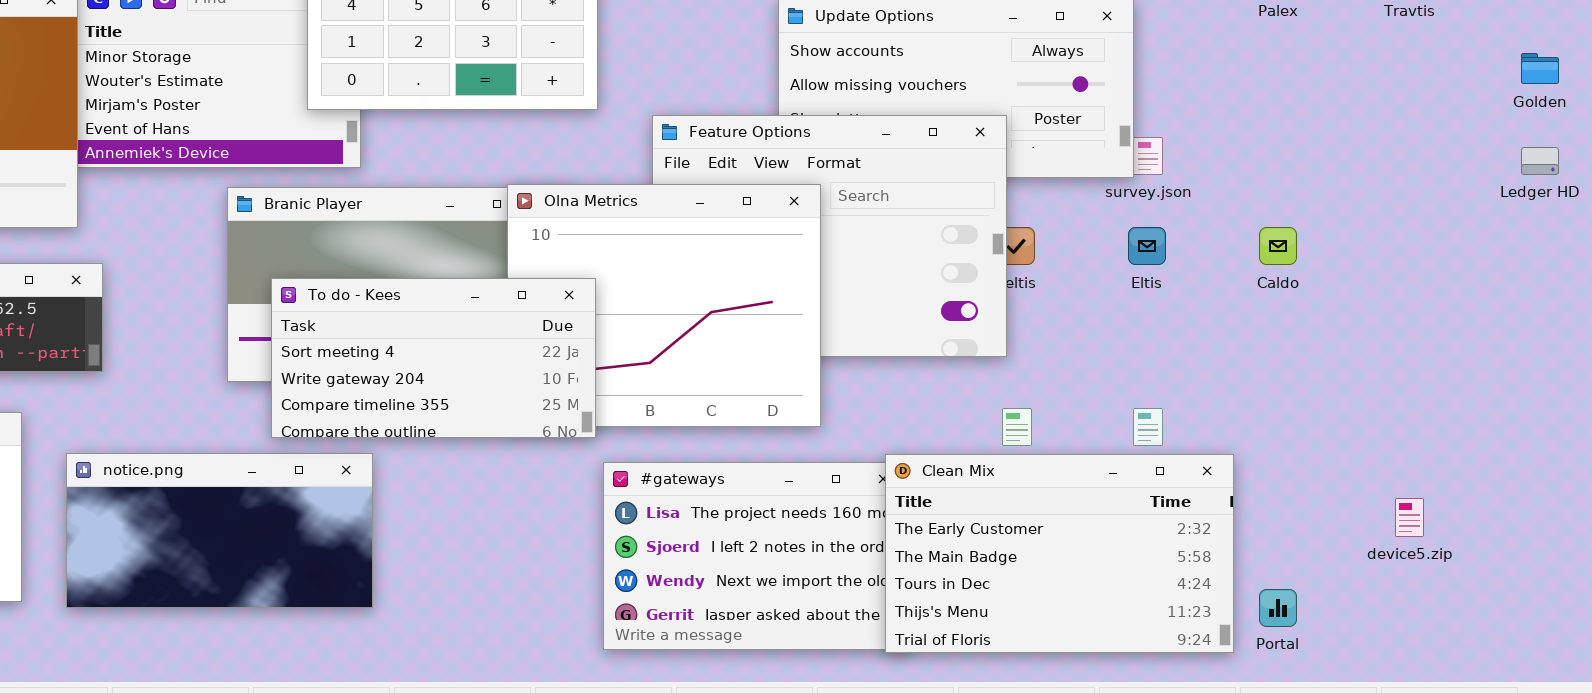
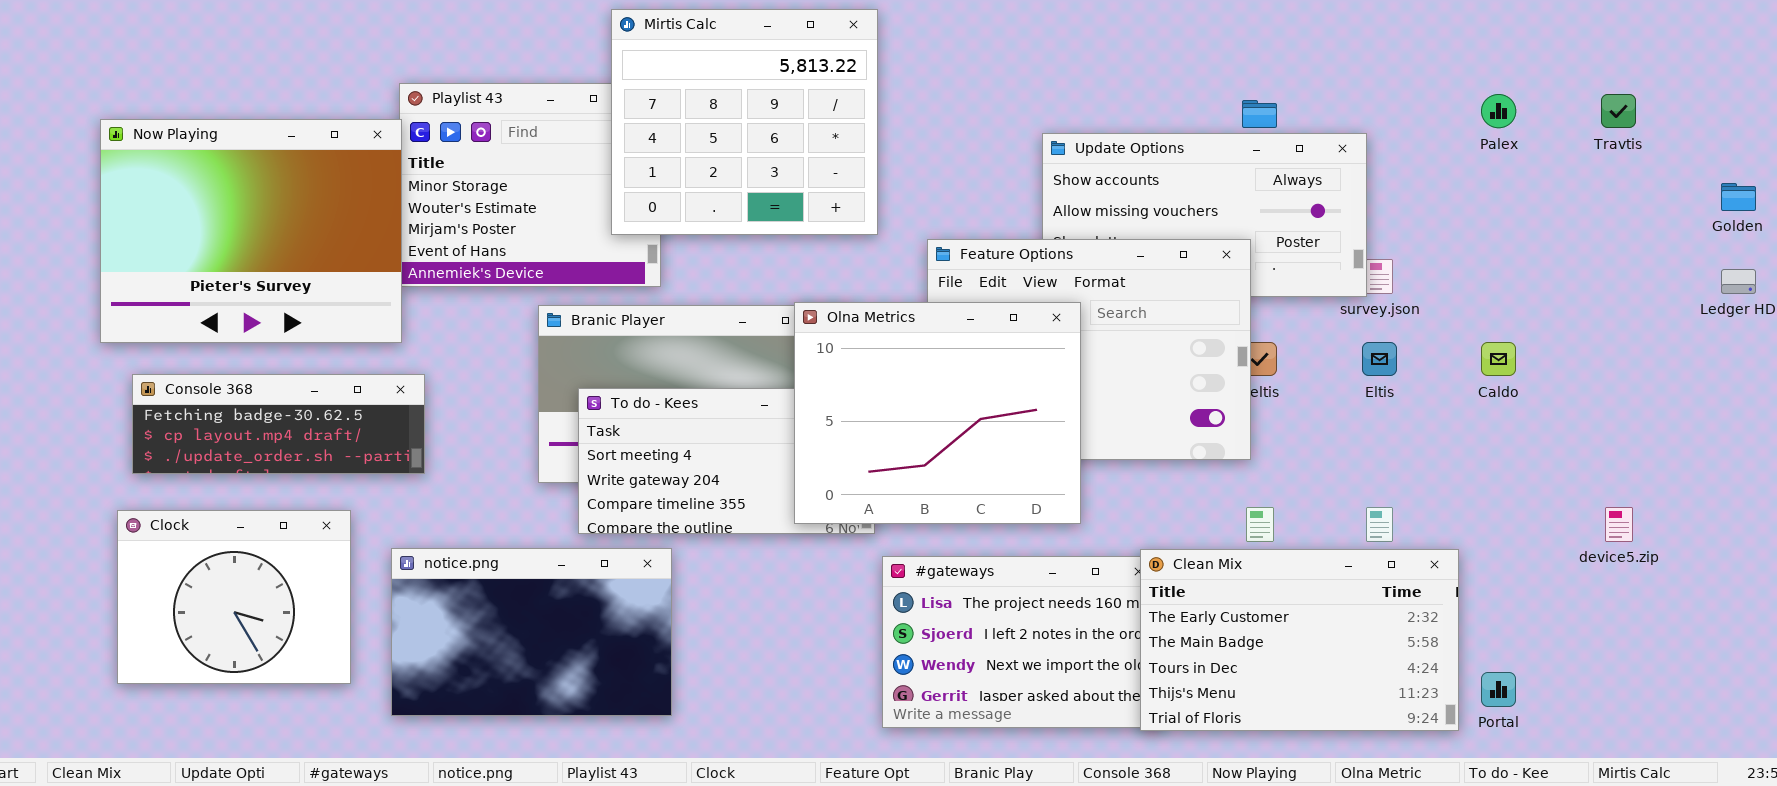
Olna Metrics: [507,184,821,427] -> [794,302,1081,524], raised
notice.png: [66,453,373,608] -> [391,548,672,716], resized
device5.zip: [1395,498,1424,537] -> [1605,507,1633,542], moved

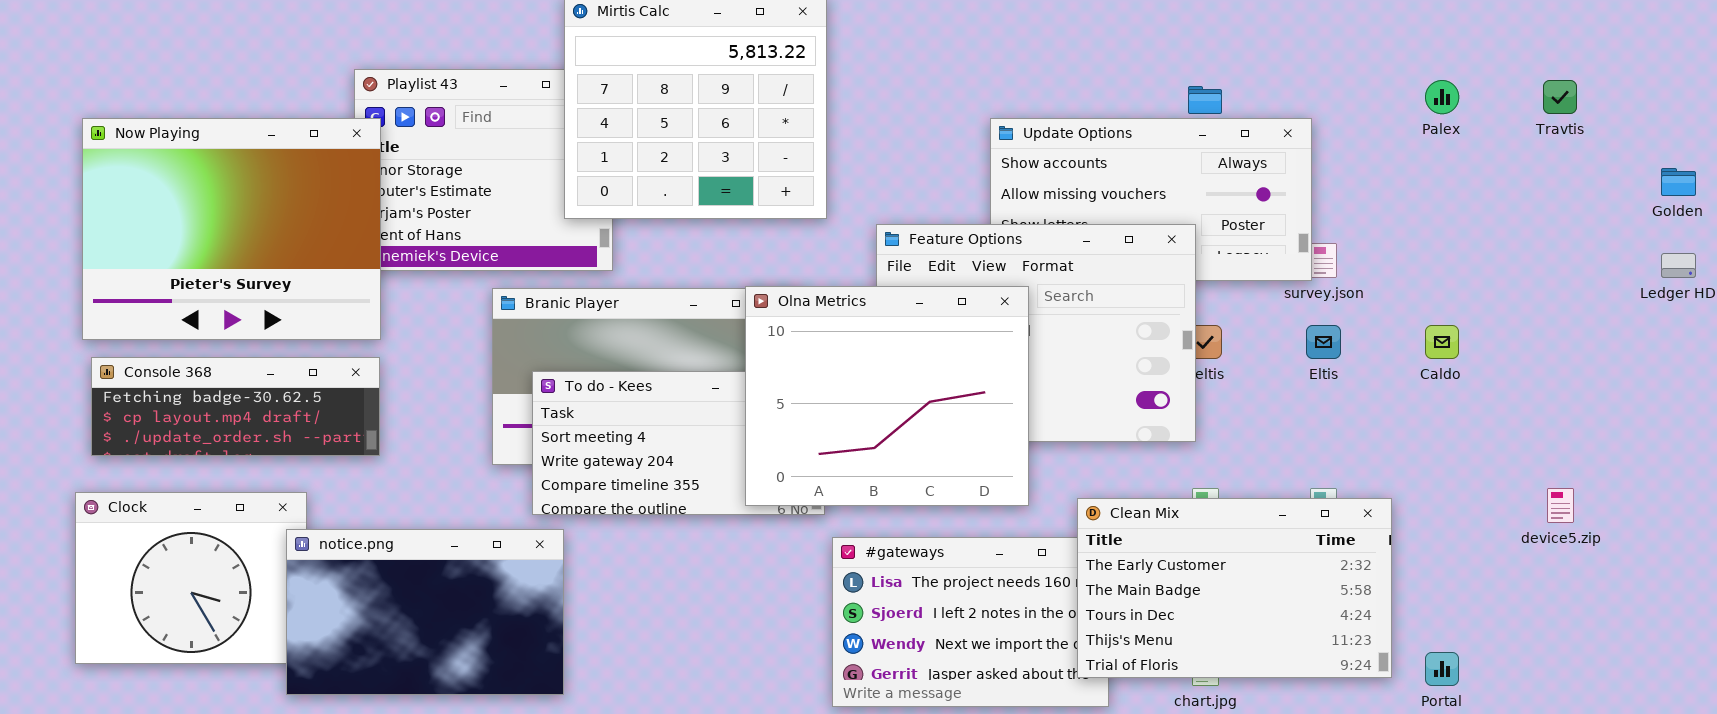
Now Playing: [100,119,402,343] -> [82,118,381,340], moved
notice.png: [391,548,672,716] -> [286,529,564,695], moved
Clean Mix: [1140,549,1459,731] -> [1077,498,1392,678], moved

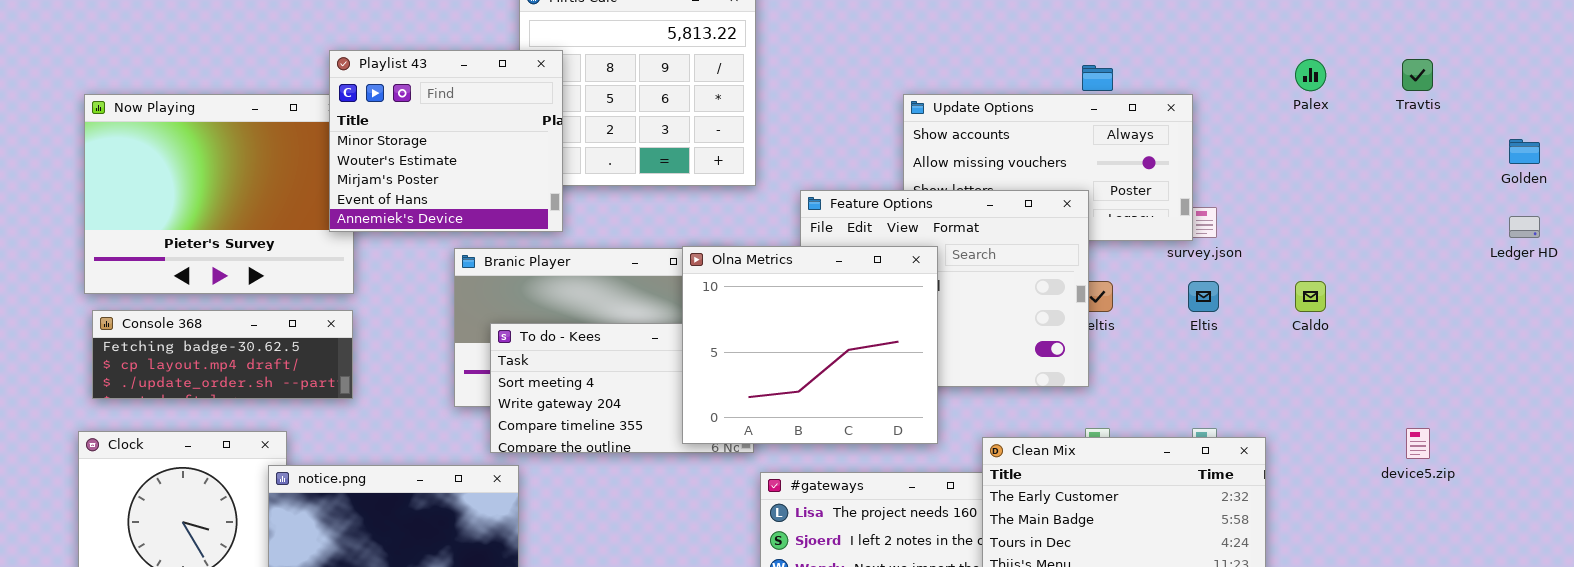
Playlist 43: [354,69,613,271] -> [329,50,563,232], raised

